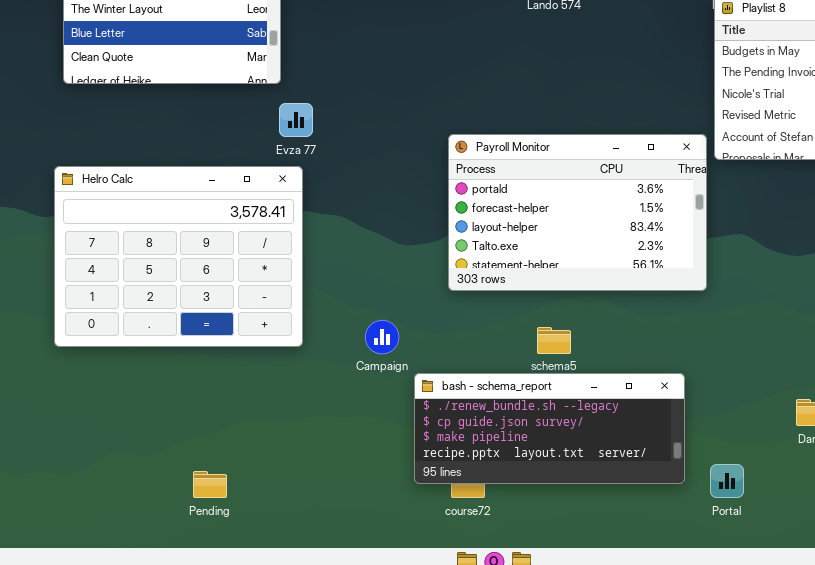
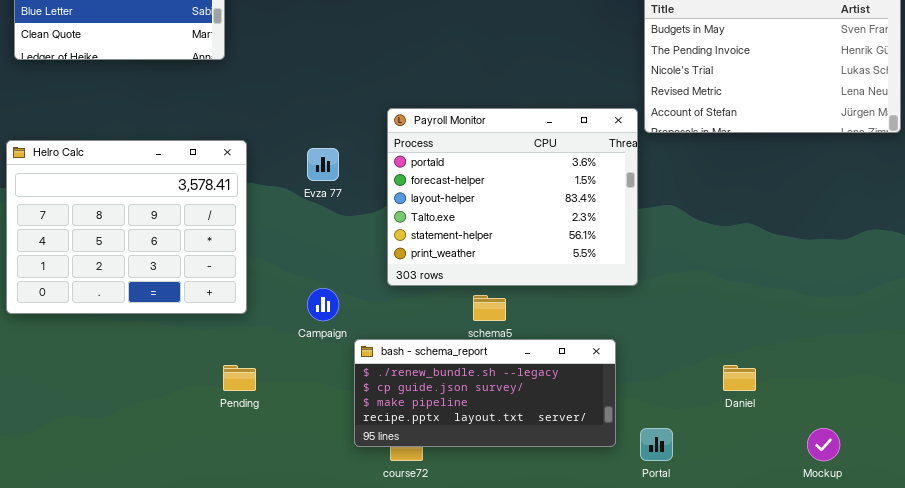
Evza 77: [279,103,313,137] -> [307,148,339,181], moved
Payroll Monitor: [448,134,707,291] -> [387,108,638,286], resized
Pending: [193,471,227,498] -> [223,365,256,391], moved

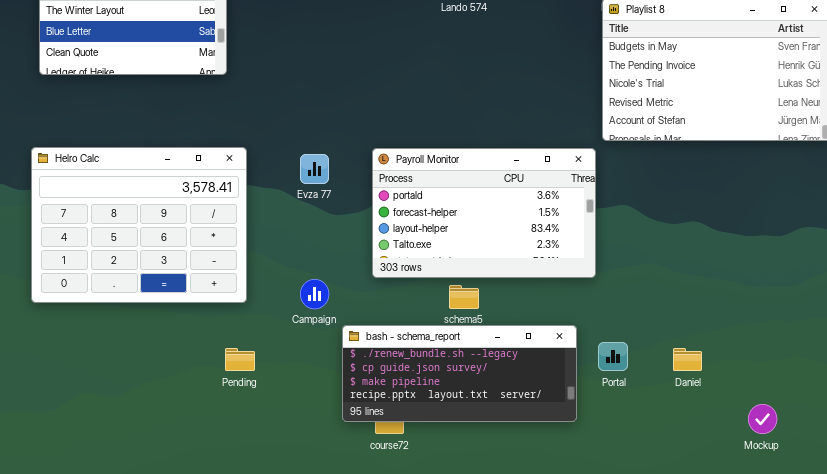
Payroll Monitor: [387,108,638,286] -> [372,148,596,278], resized
Portal: [640,428,673,461] -> [598,342,628,371], moved

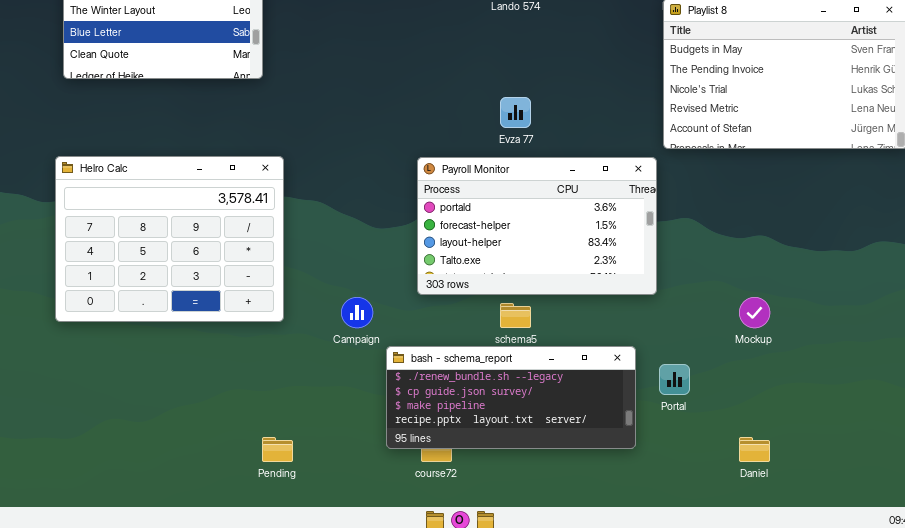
Evza 77: [300,154,329,184] -> [500,97,531,128], moved
Pending: [225,348,255,371] -> [262,437,293,462], moved
Daniel: [673,348,702,371] -> [739,437,770,462], moved
Mockup: [748,404,777,434] -> [739,297,770,328], moved

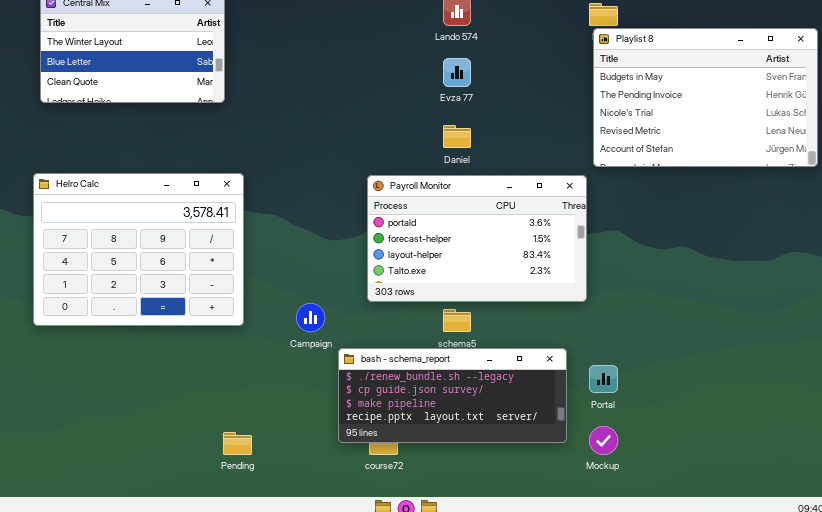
Evza 77: [500,97,531,128] -> [443,58,471,87], moved
Mockup: [739,297,770,328] -> [589,426,618,455], moved
Daniel: [739,437,770,462] -> [443,125,471,148], moved

